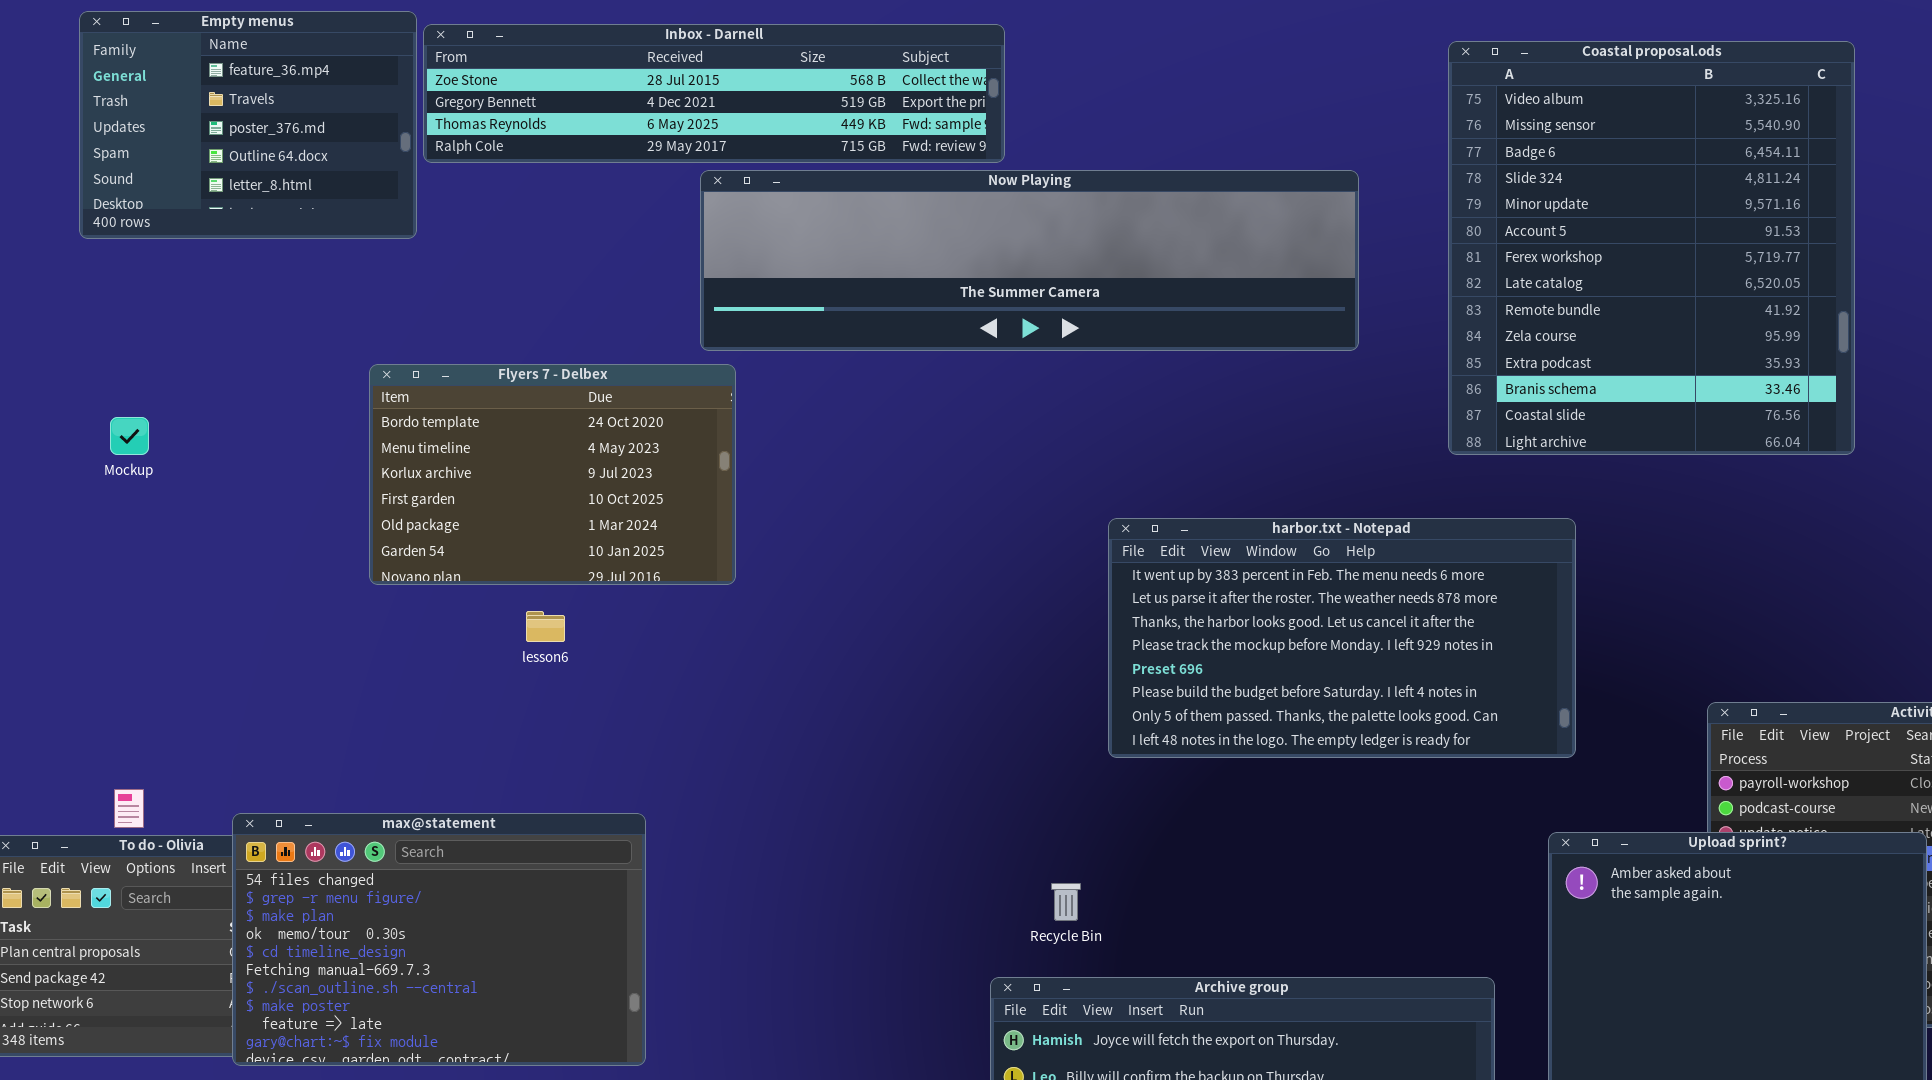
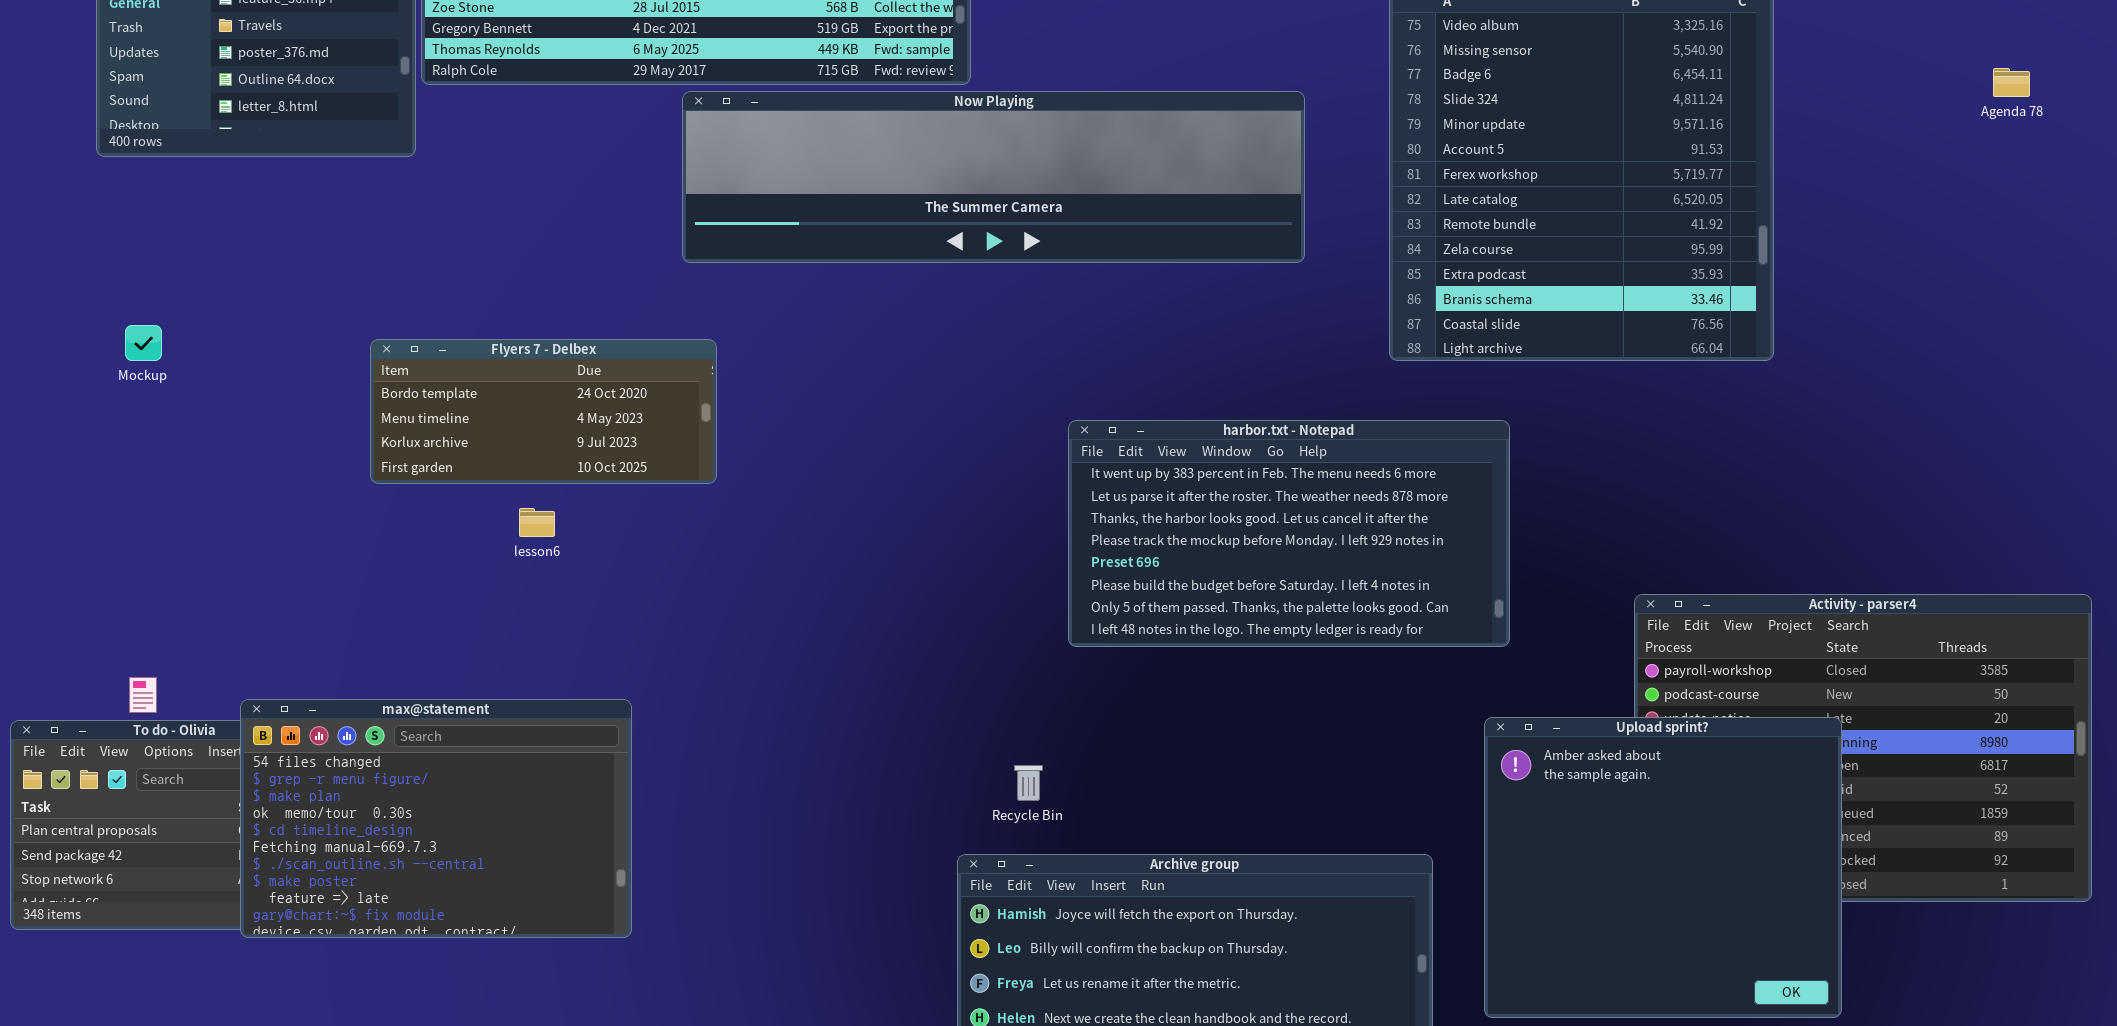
Flyers 7 - Delbex: [369,364,736,585] -> [370,339,717,484], resized

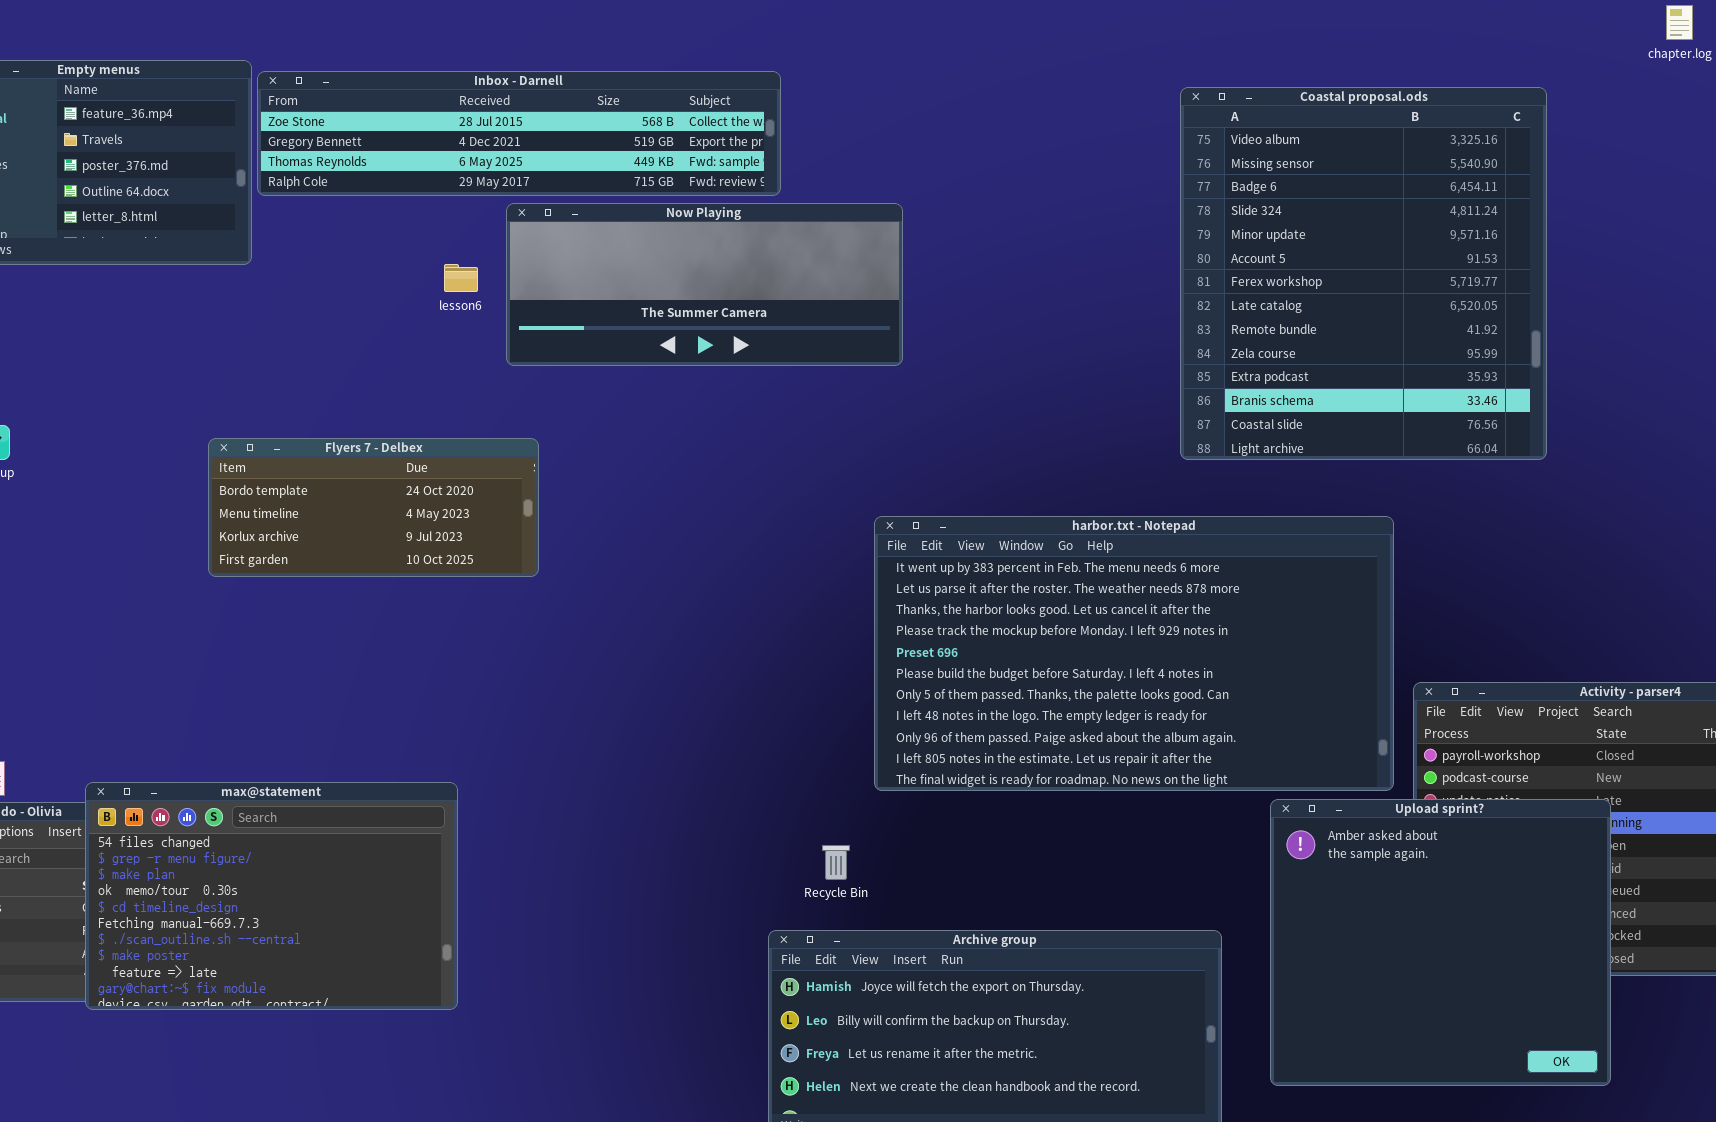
Now Playing: [682,91,1305,263] -> [506,203,903,366], resized
harbor.txt - Notepad: [1068,420,1510,647] -> [874,516,1394,791], resized
lesson6: [519,508,555,537] -> [444,264,478,292], moved

